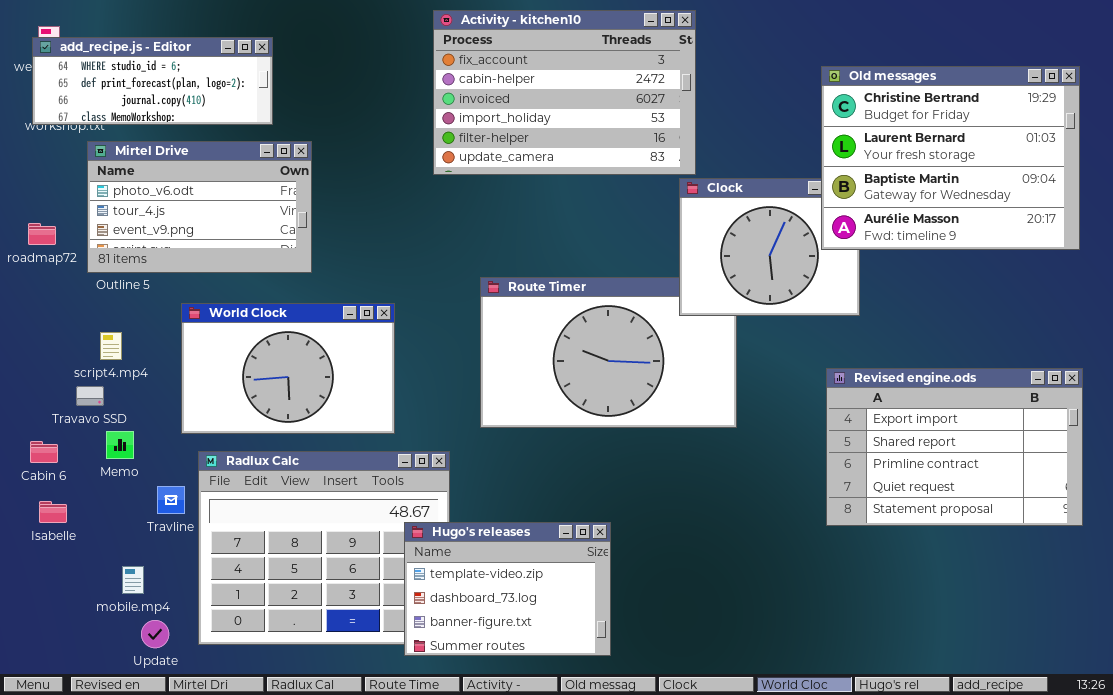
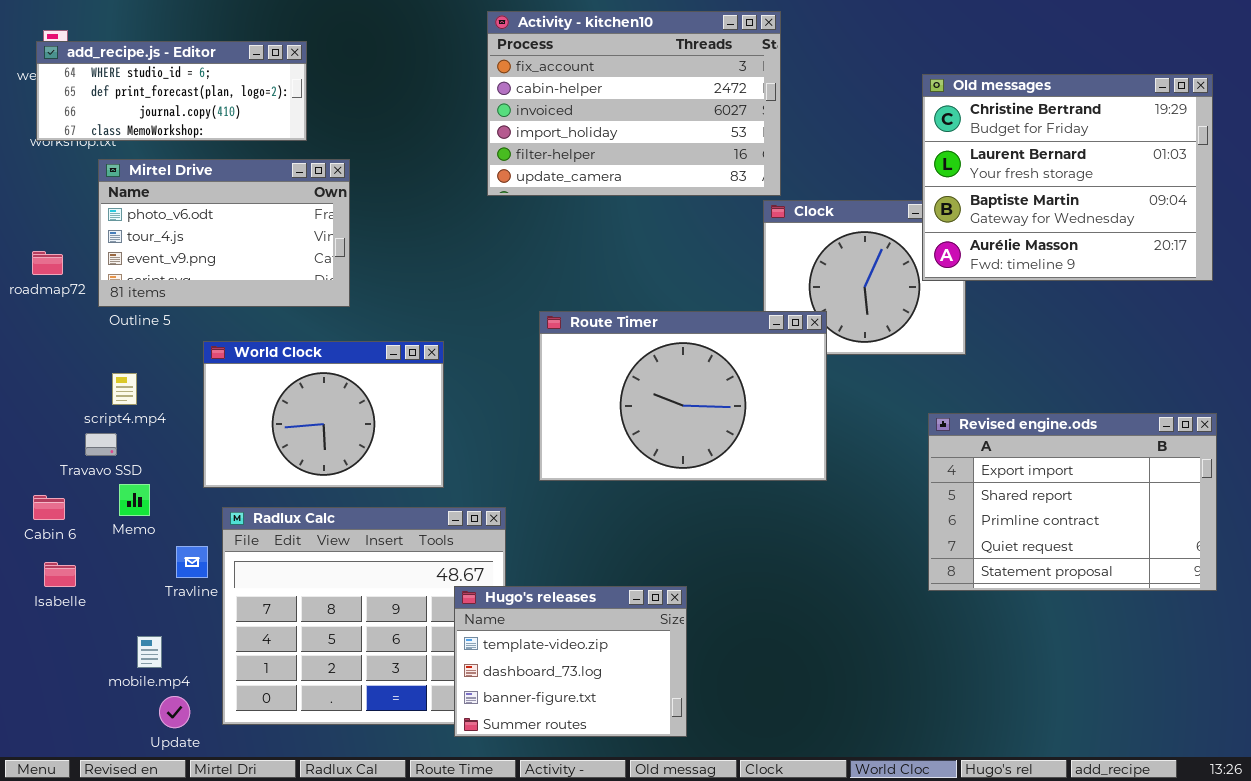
Route Timer: [480,277,737,428] -> [539,311,827,481], raised

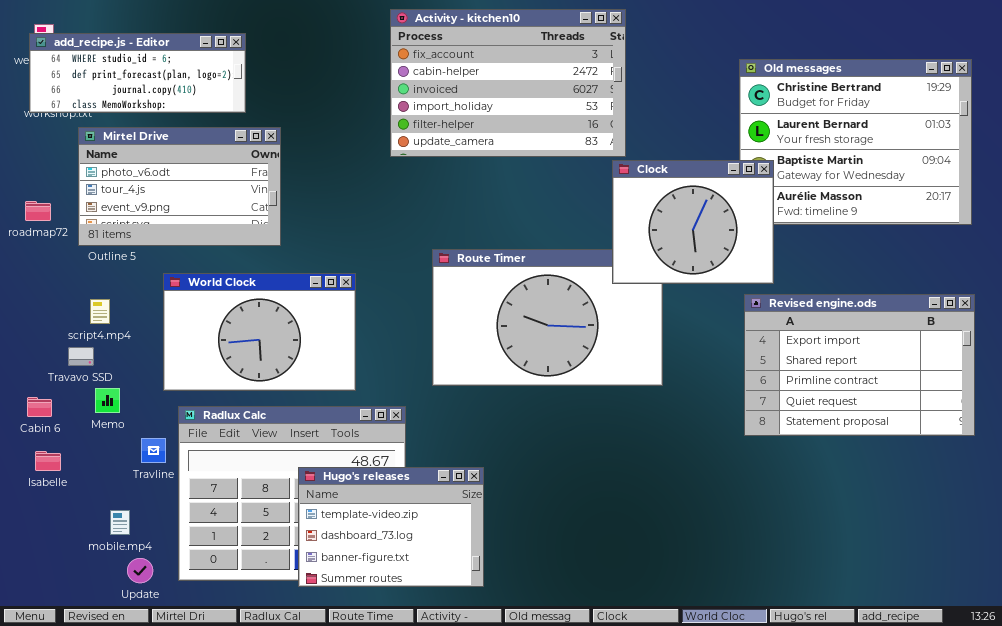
Clock: [763,200,966,355] -> [612,160,774,284], raised
Revised engine.ods: [928,413,1217,591] -> [744,294,975,436], moved
Hugo's releases: [454,586,687,737] -> [298,467,484,587], moved

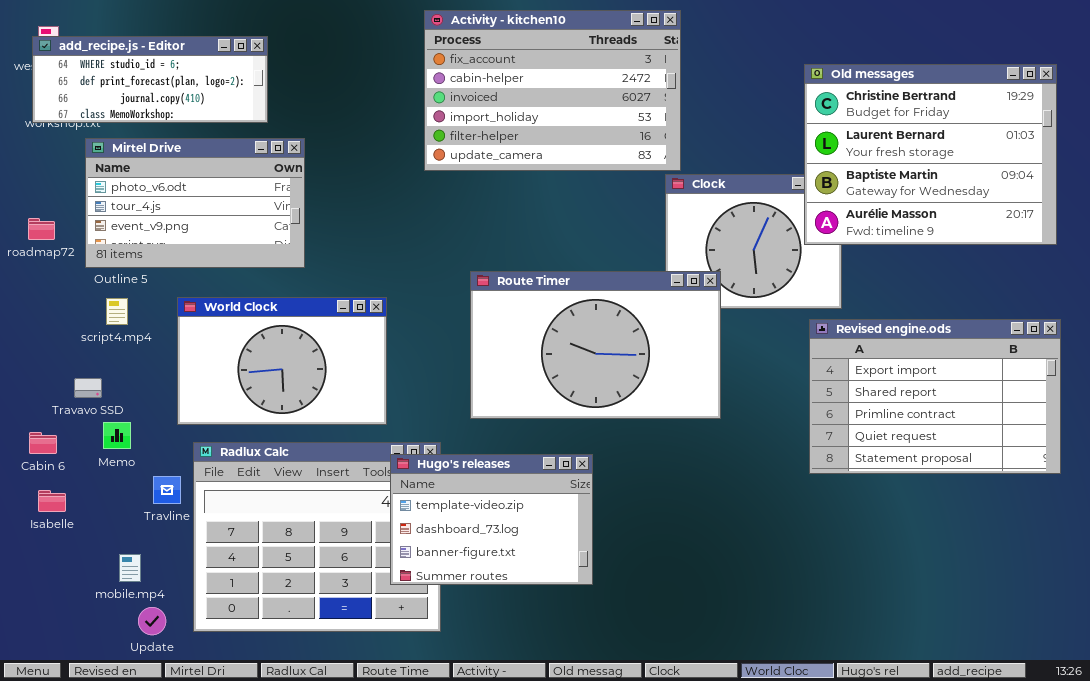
Old messages: [739,59,972,225] -> [804,64,1057,245], raised
Route Timer: [432,249,663,386] -> [470,271,721,419], raised
script4.mp4: [90,299,110,324] -> [106,298,128,325], moved
Hugo's releases: [298,467,484,587] -> [390,454,593,585], moved

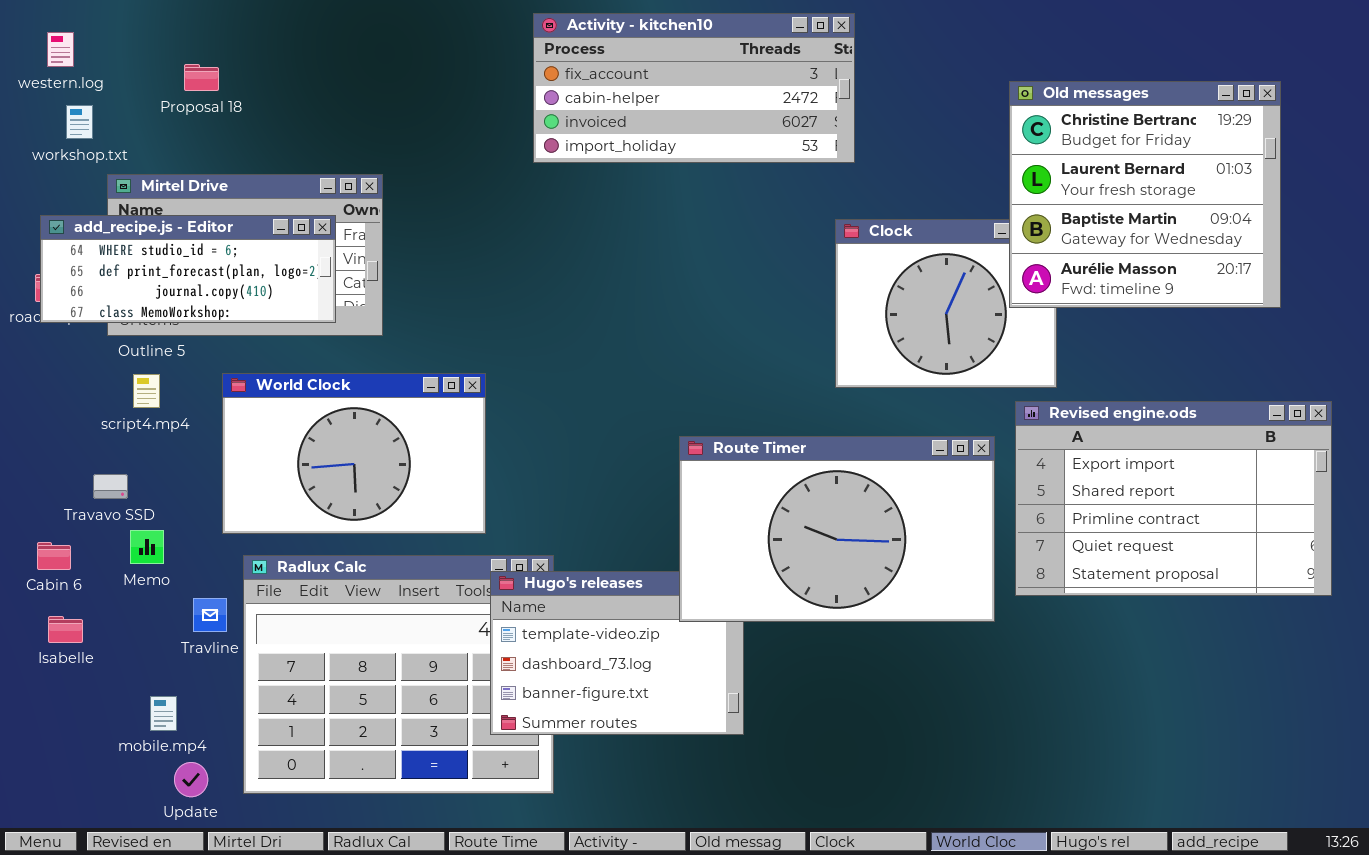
Activity - kitchen10: [424,10,681,171] -> [533,13,855,163], resized
add_recipe.js - Editor: [32,36,268,123] -> [40,215,336,323], moved
Old messages: [804,64,1057,245] -> [1009,81,1281,308], resized
Route Timer: [470,271,721,419] -> [679,436,995,622], moved

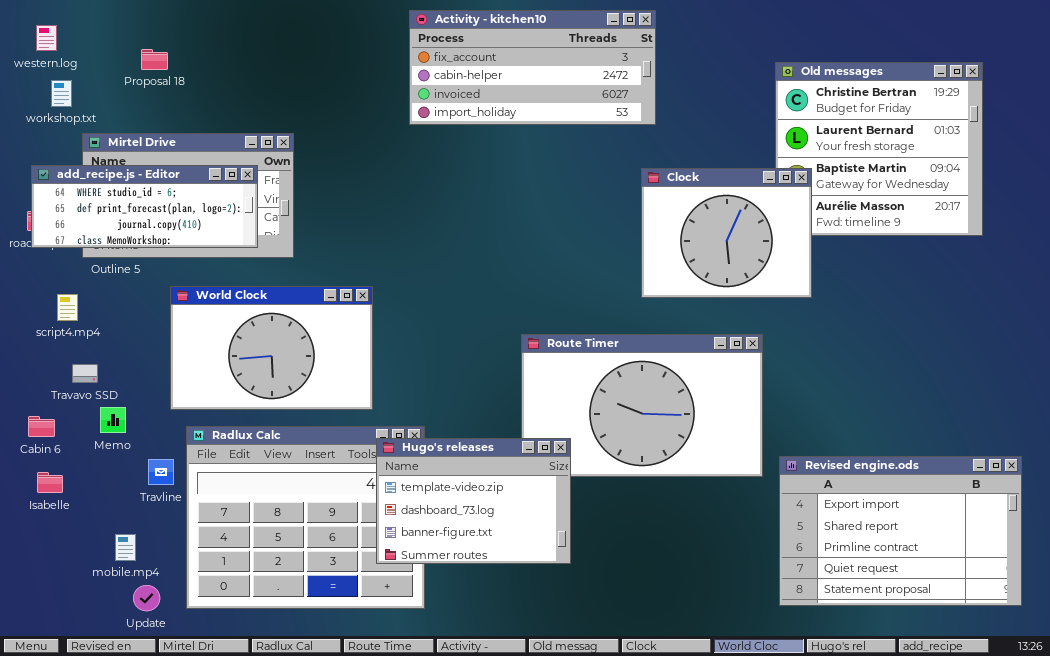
Clock: [835,219,1057,388] -> [641,168,812,298], raised
script4.mp4: [133,374,160,408] -> [57,294,78,321], moved
Revised engine.ods: [1015,401,1332,596] -> [779,456,1022,606], moved
Hugo's releases: [490,571,744,735] -> [376,438,571,564], raised

